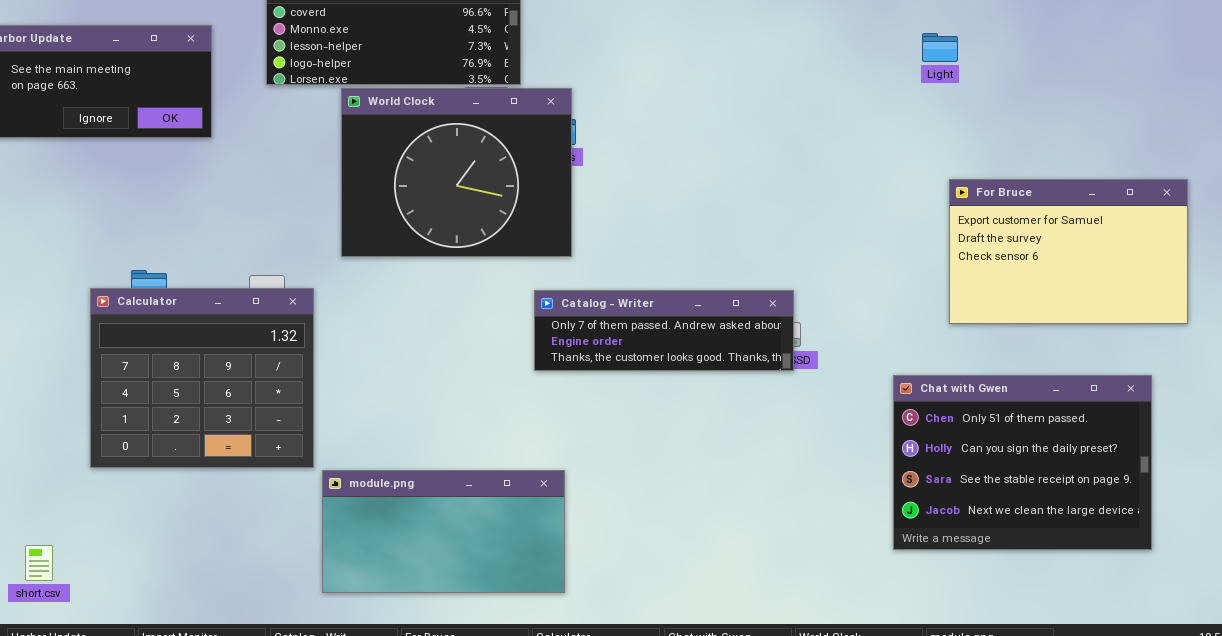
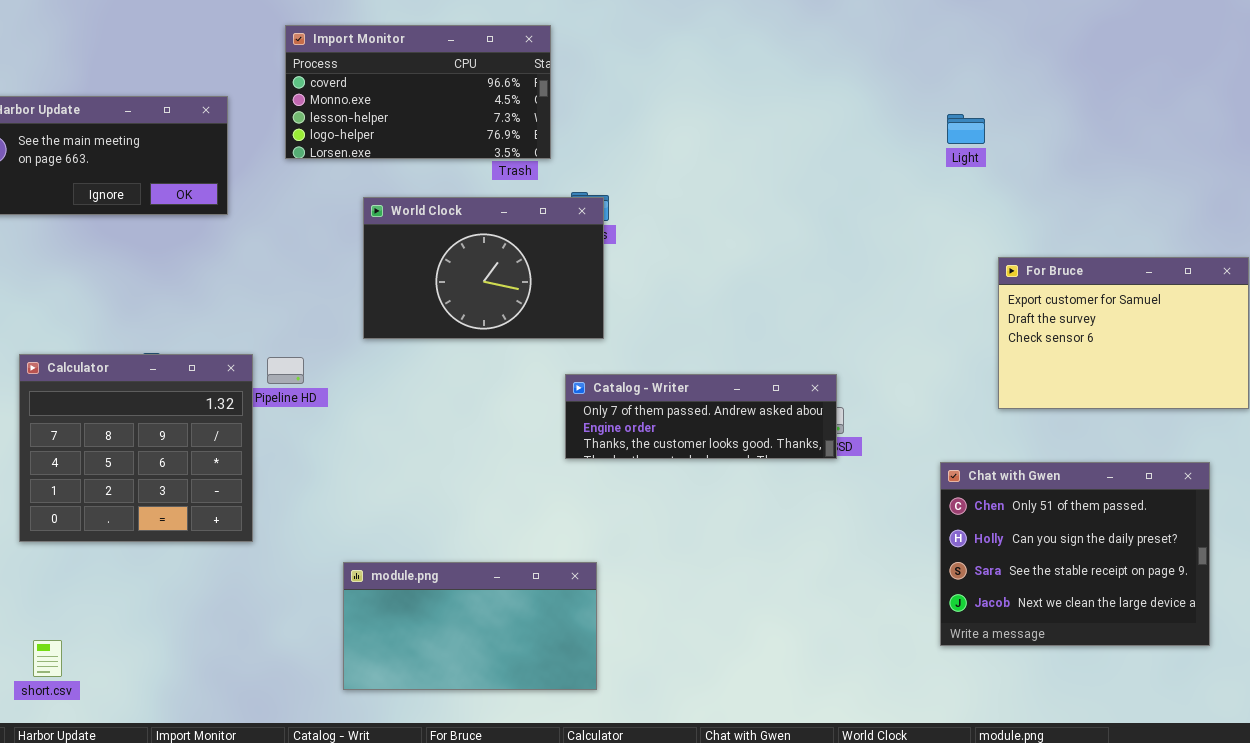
Light: [922,33,958,62] -> [947,114,985,144], moved
World Clock: [341,88,572,257] -> [363,197,604,339], resized
Calculator: [90,288,314,468] -> [19,354,253,542], moved

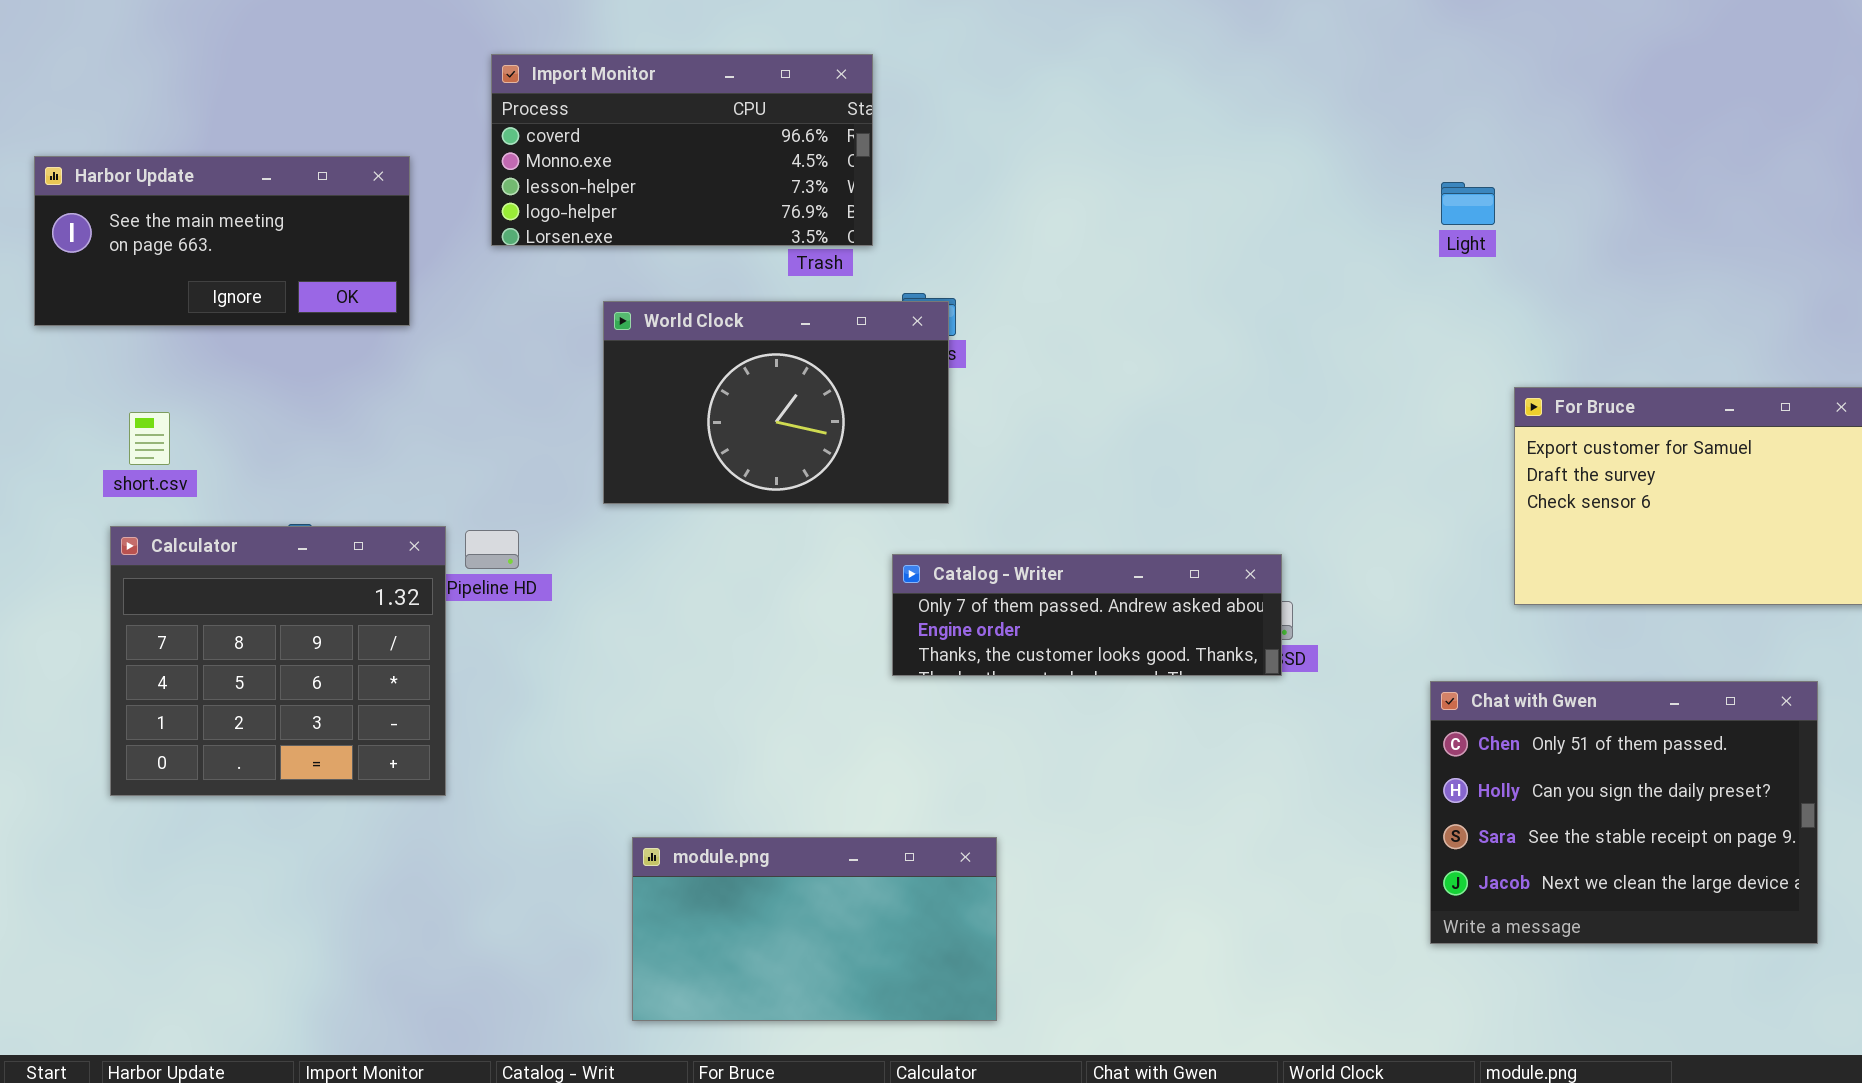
module.png: [343,562,597,690] -> [632,837,997,1021], moved
short.csv: [33,640,62,677] -> [129,412,170,465], moved

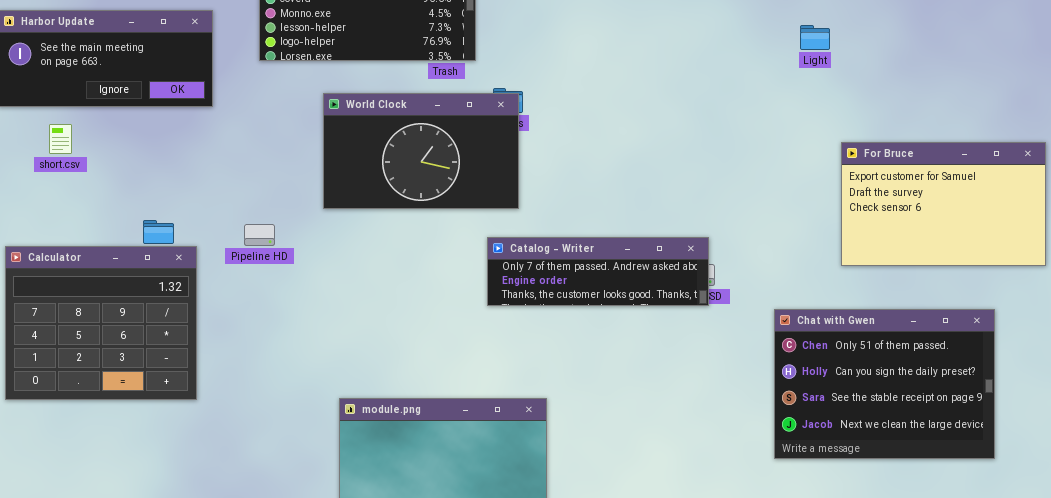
short.csv: [129,412,170,465] -> [49,124,72,154], moved
Calculator: [110,526,446,796] -> [5,246,197,400], moved
Chat with Gwen: [1430,681,1818,944] -> [774,309,995,459], moved

